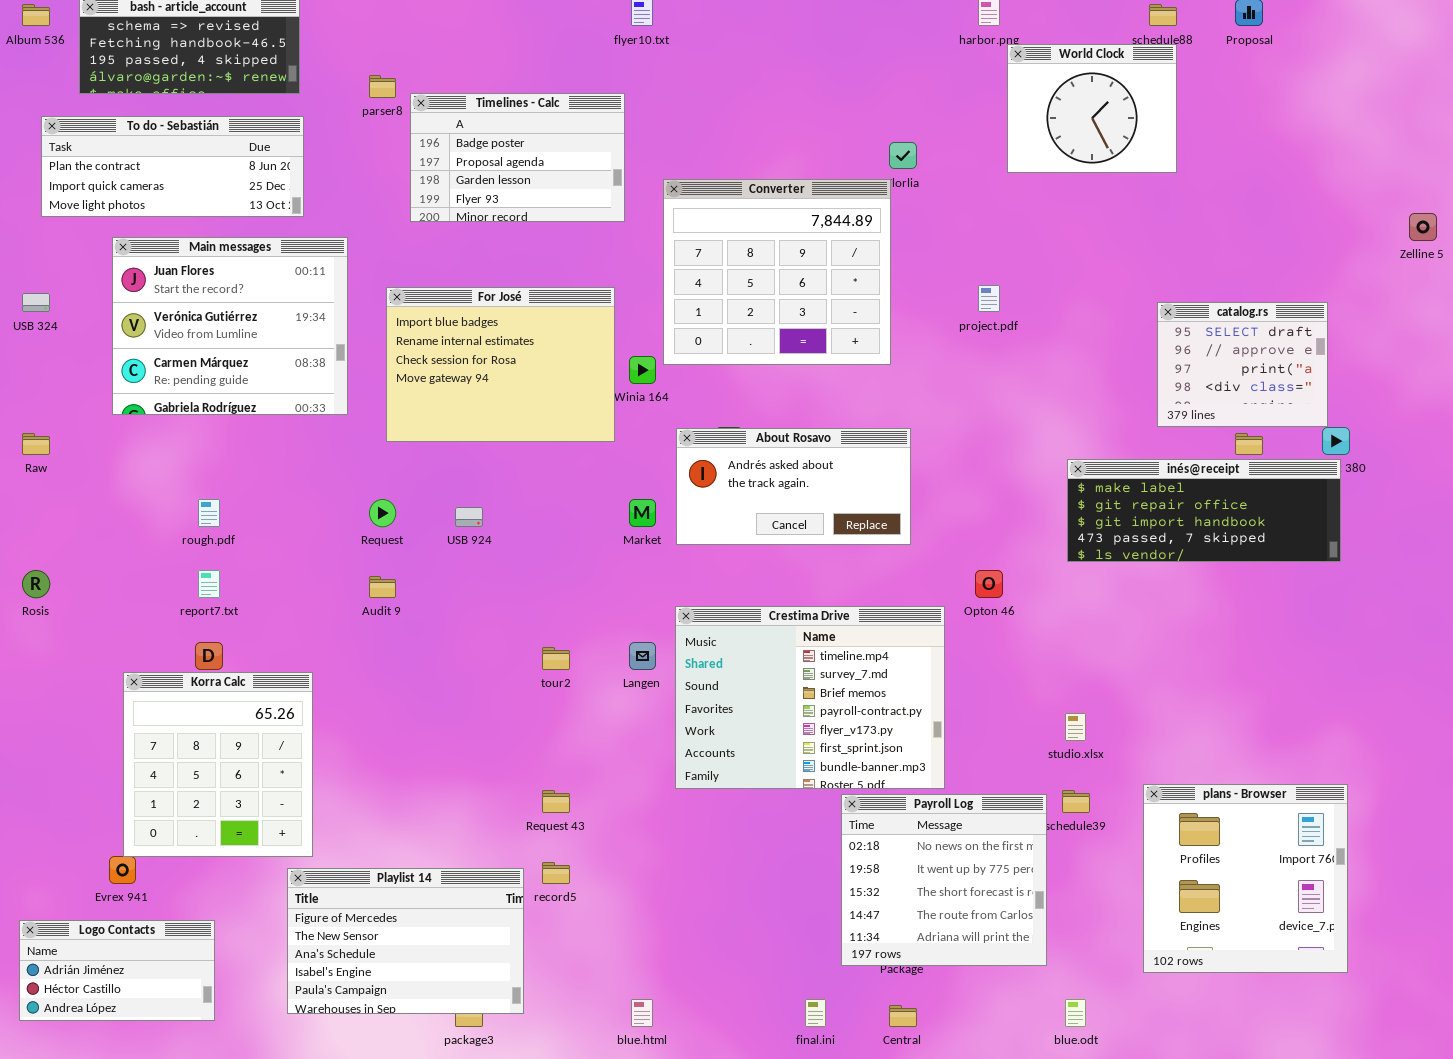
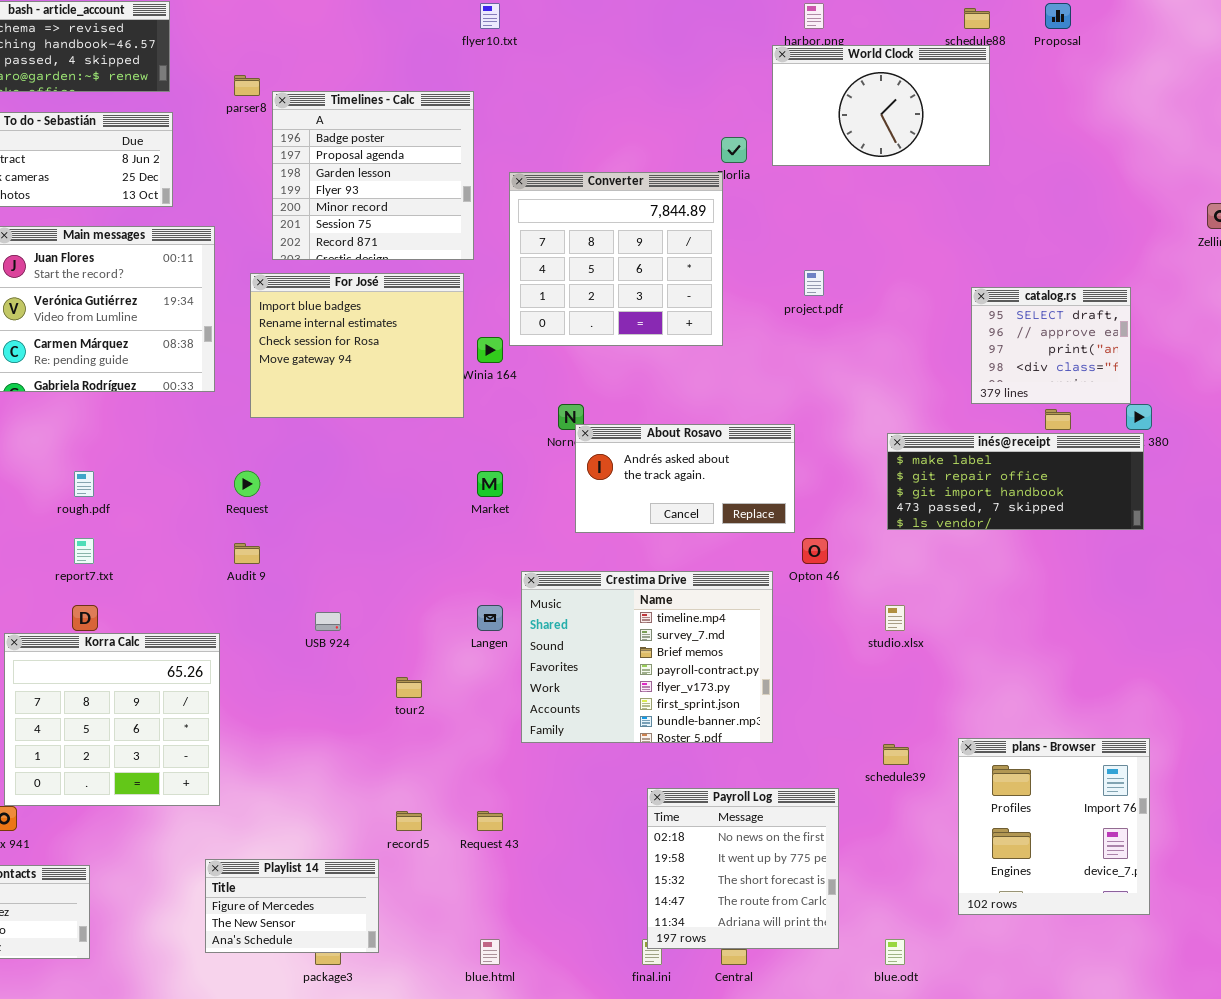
World Clock: [1007,44,1177,173] -> [772,45,990,166], resized
Timelines - Calc: [410,93,625,222] -> [272,91,474,260], resized
About Rosavo: [676,428,911,545] -> [575,424,795,533], moved
USB 924: [455,507,483,527] -> [315,612,341,631], moved
tour2: [542,647,570,670] -> [396,677,422,698], moved
Korra Calc: [123,672,313,857] -> [4,633,220,806], resized
studio.xlsx: [1065,713,1086,741] -> [885,605,905,631], moved
Request 43: [542,790,570,813] -> [477,811,503,831], moved
Payroll Log: [841,794,1047,966] -> [647,788,839,949], moved
Playlist 14: [287,868,524,1014] -> [205,859,379,953], resized

